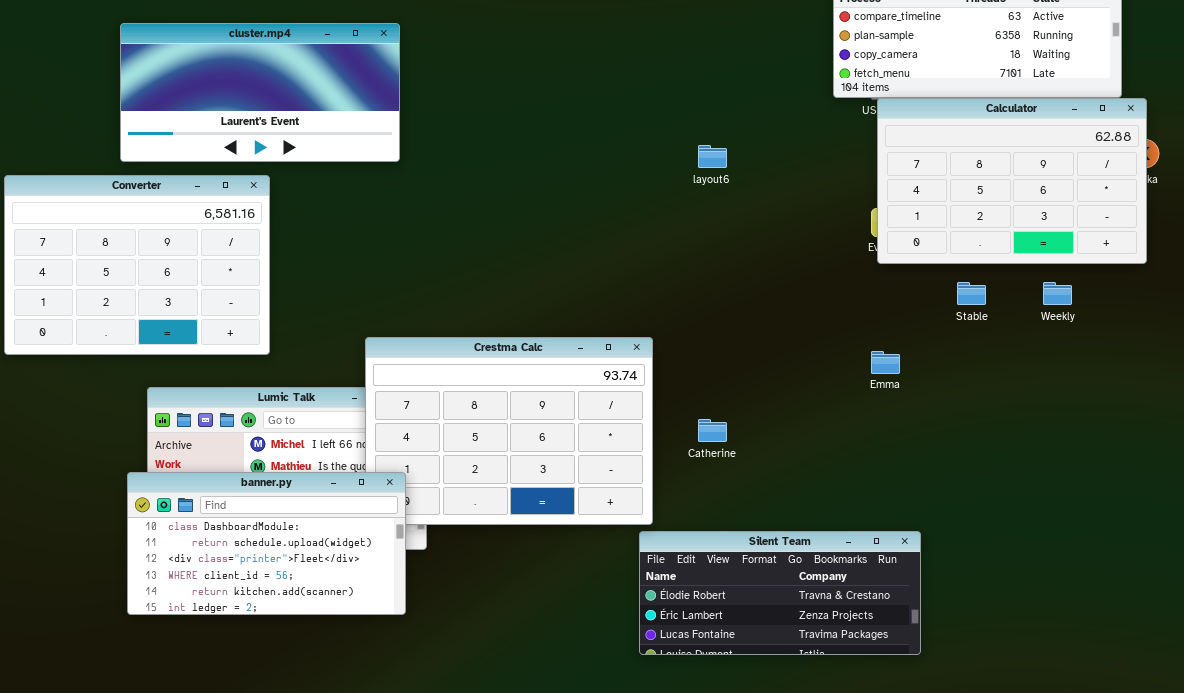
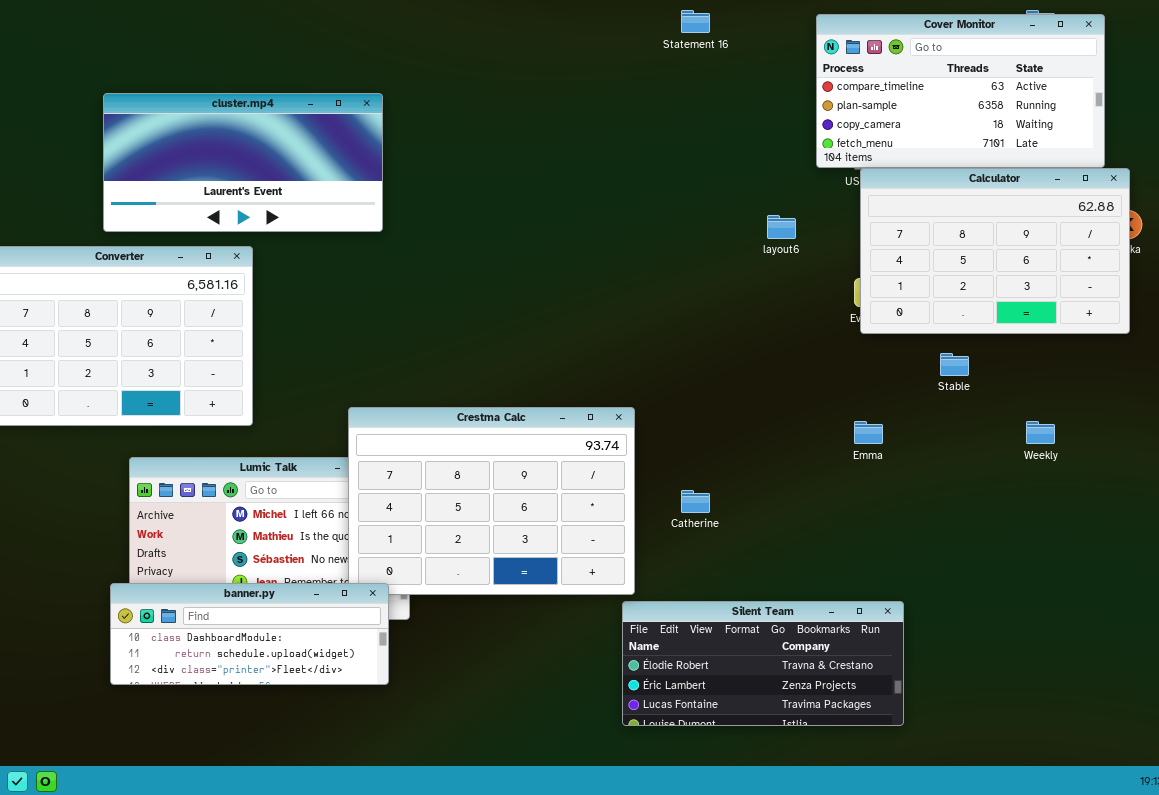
layout6: [698,145,727,168] -> [767,215,796,239], moved
Weekly: [1043,282,1072,305] -> [1026,421,1055,444], moved
banner.py: [127,472,406,615] -> [110,583,389,685], resized

